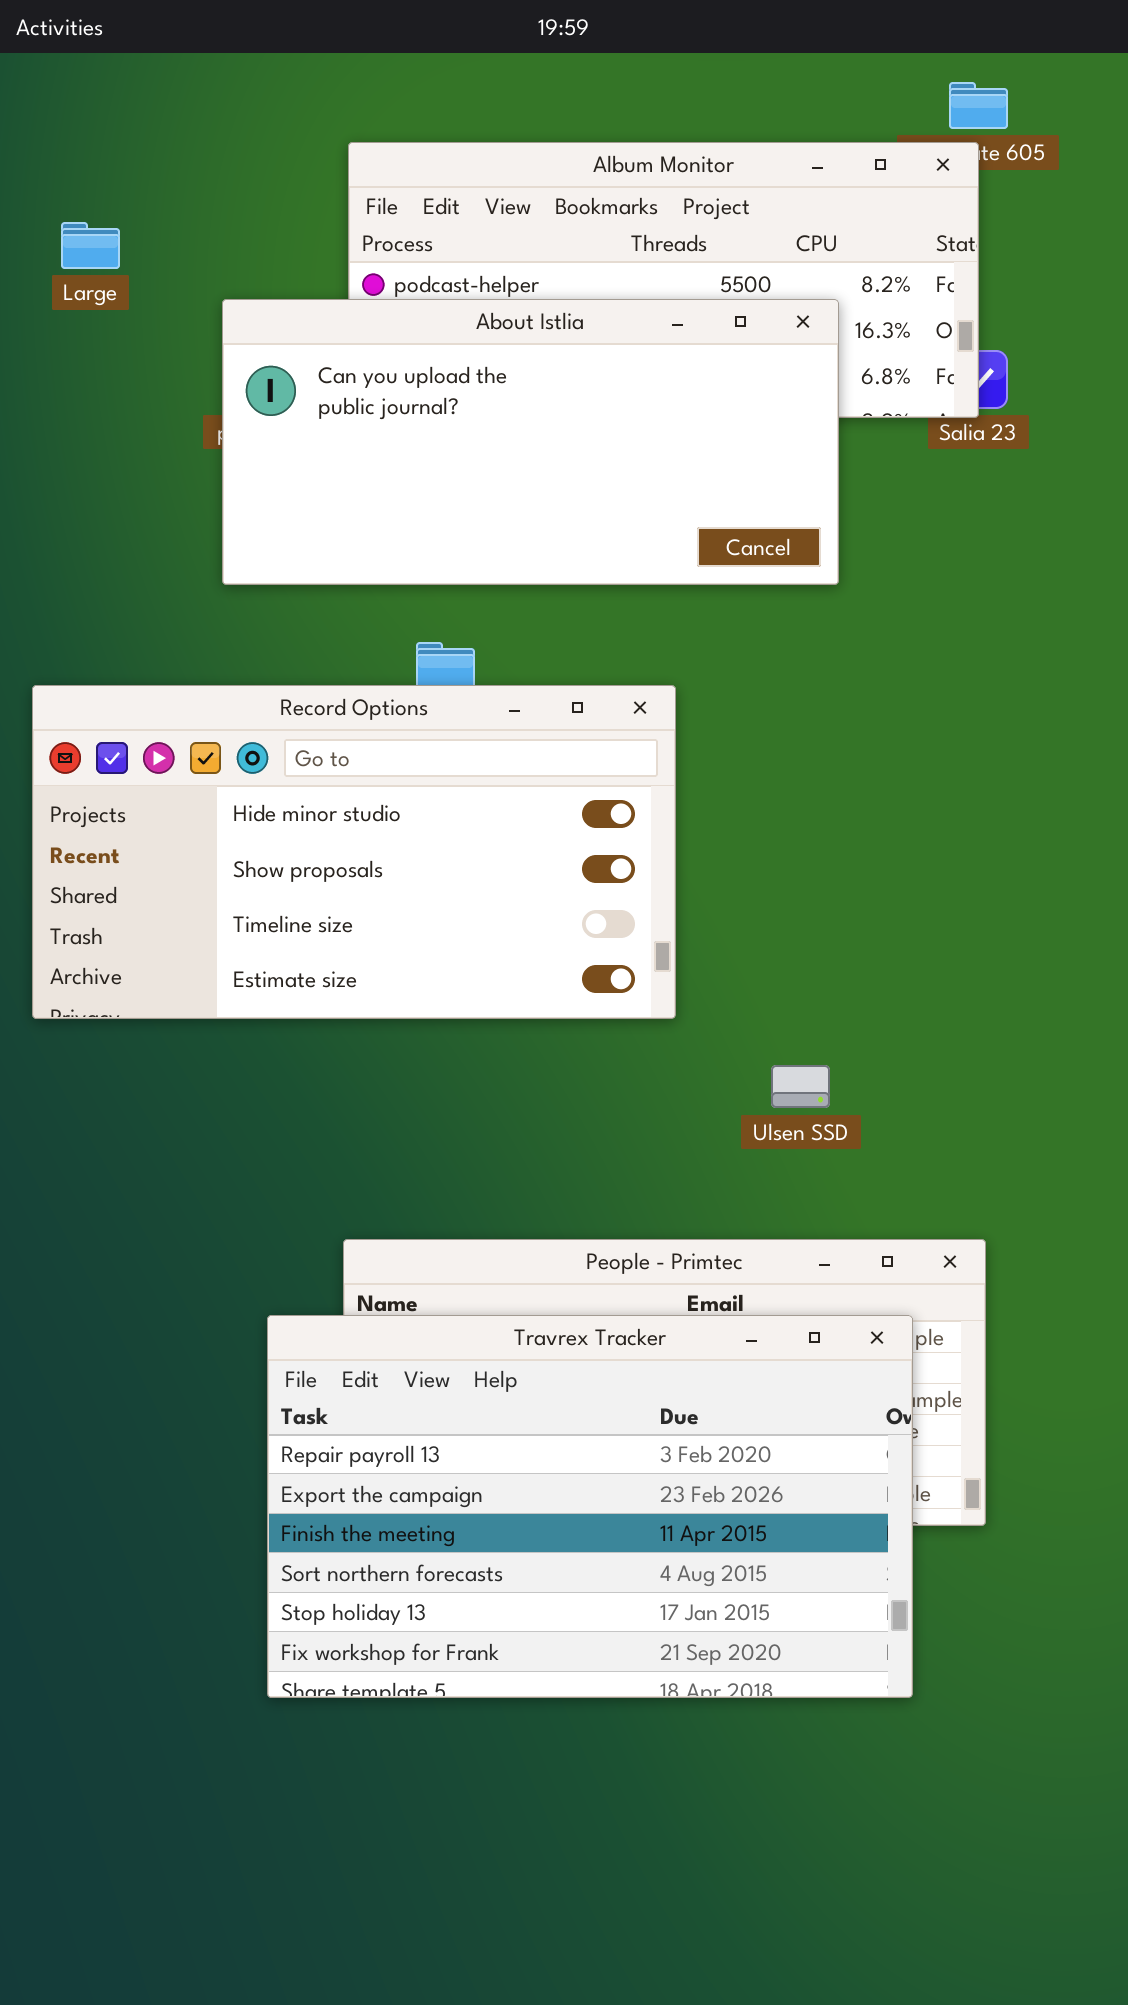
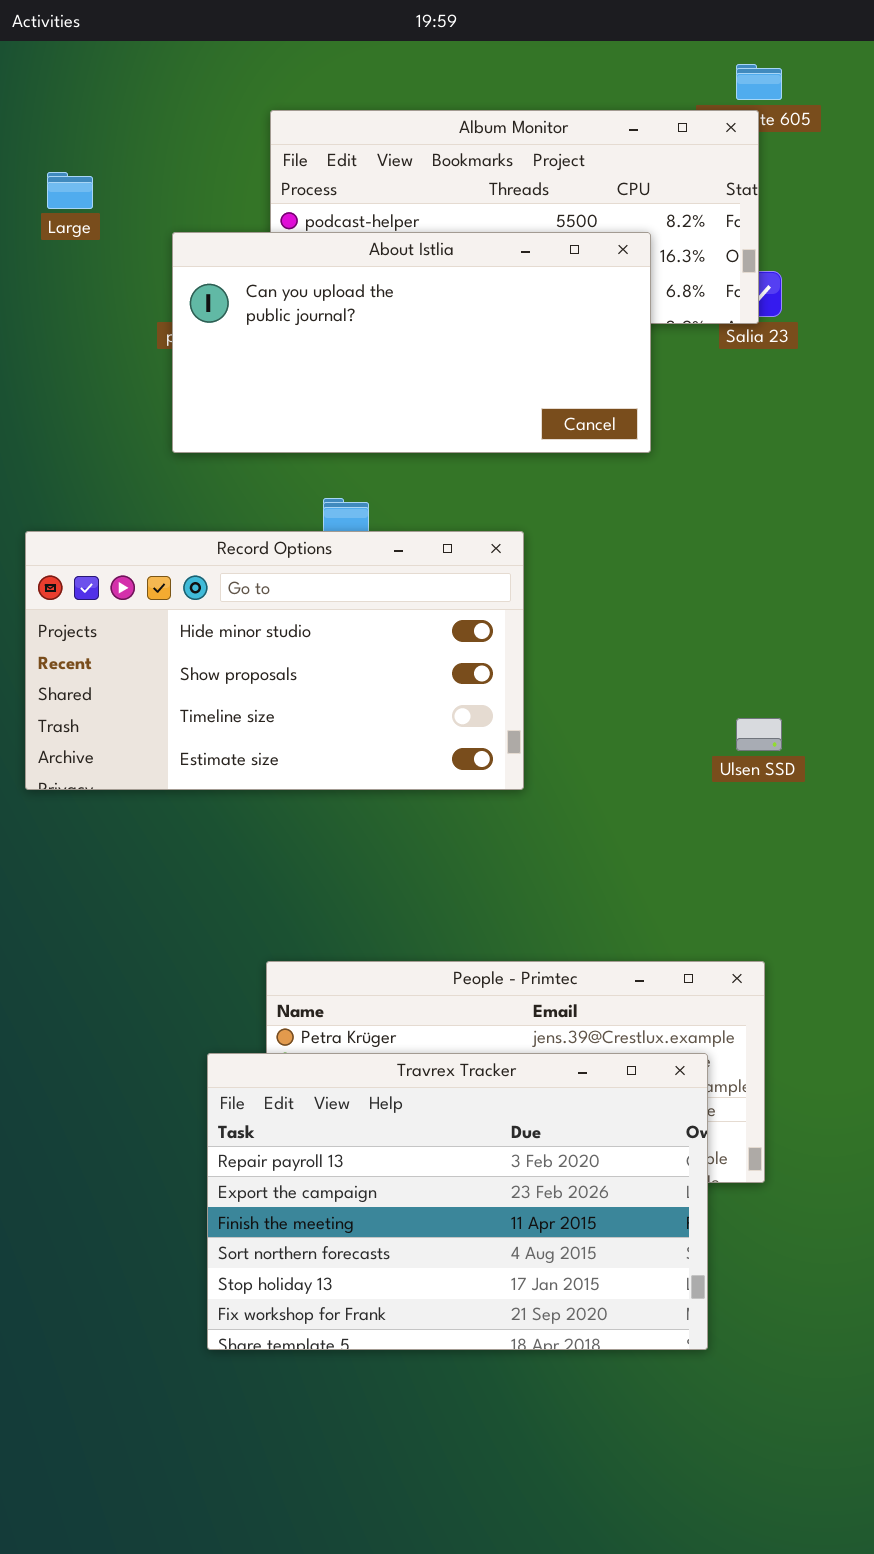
Ulsen SSD: [771,1065,830,1108] -> [736,718,782,751], moved
Travrex Tracker: [267,1315,913,1698] -> [207,1053,708,1350], moved

